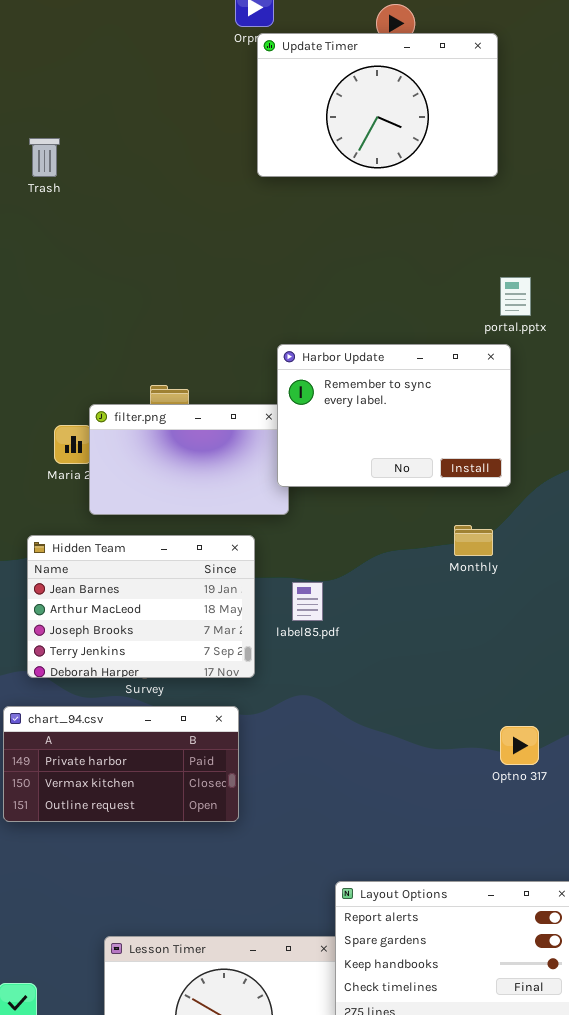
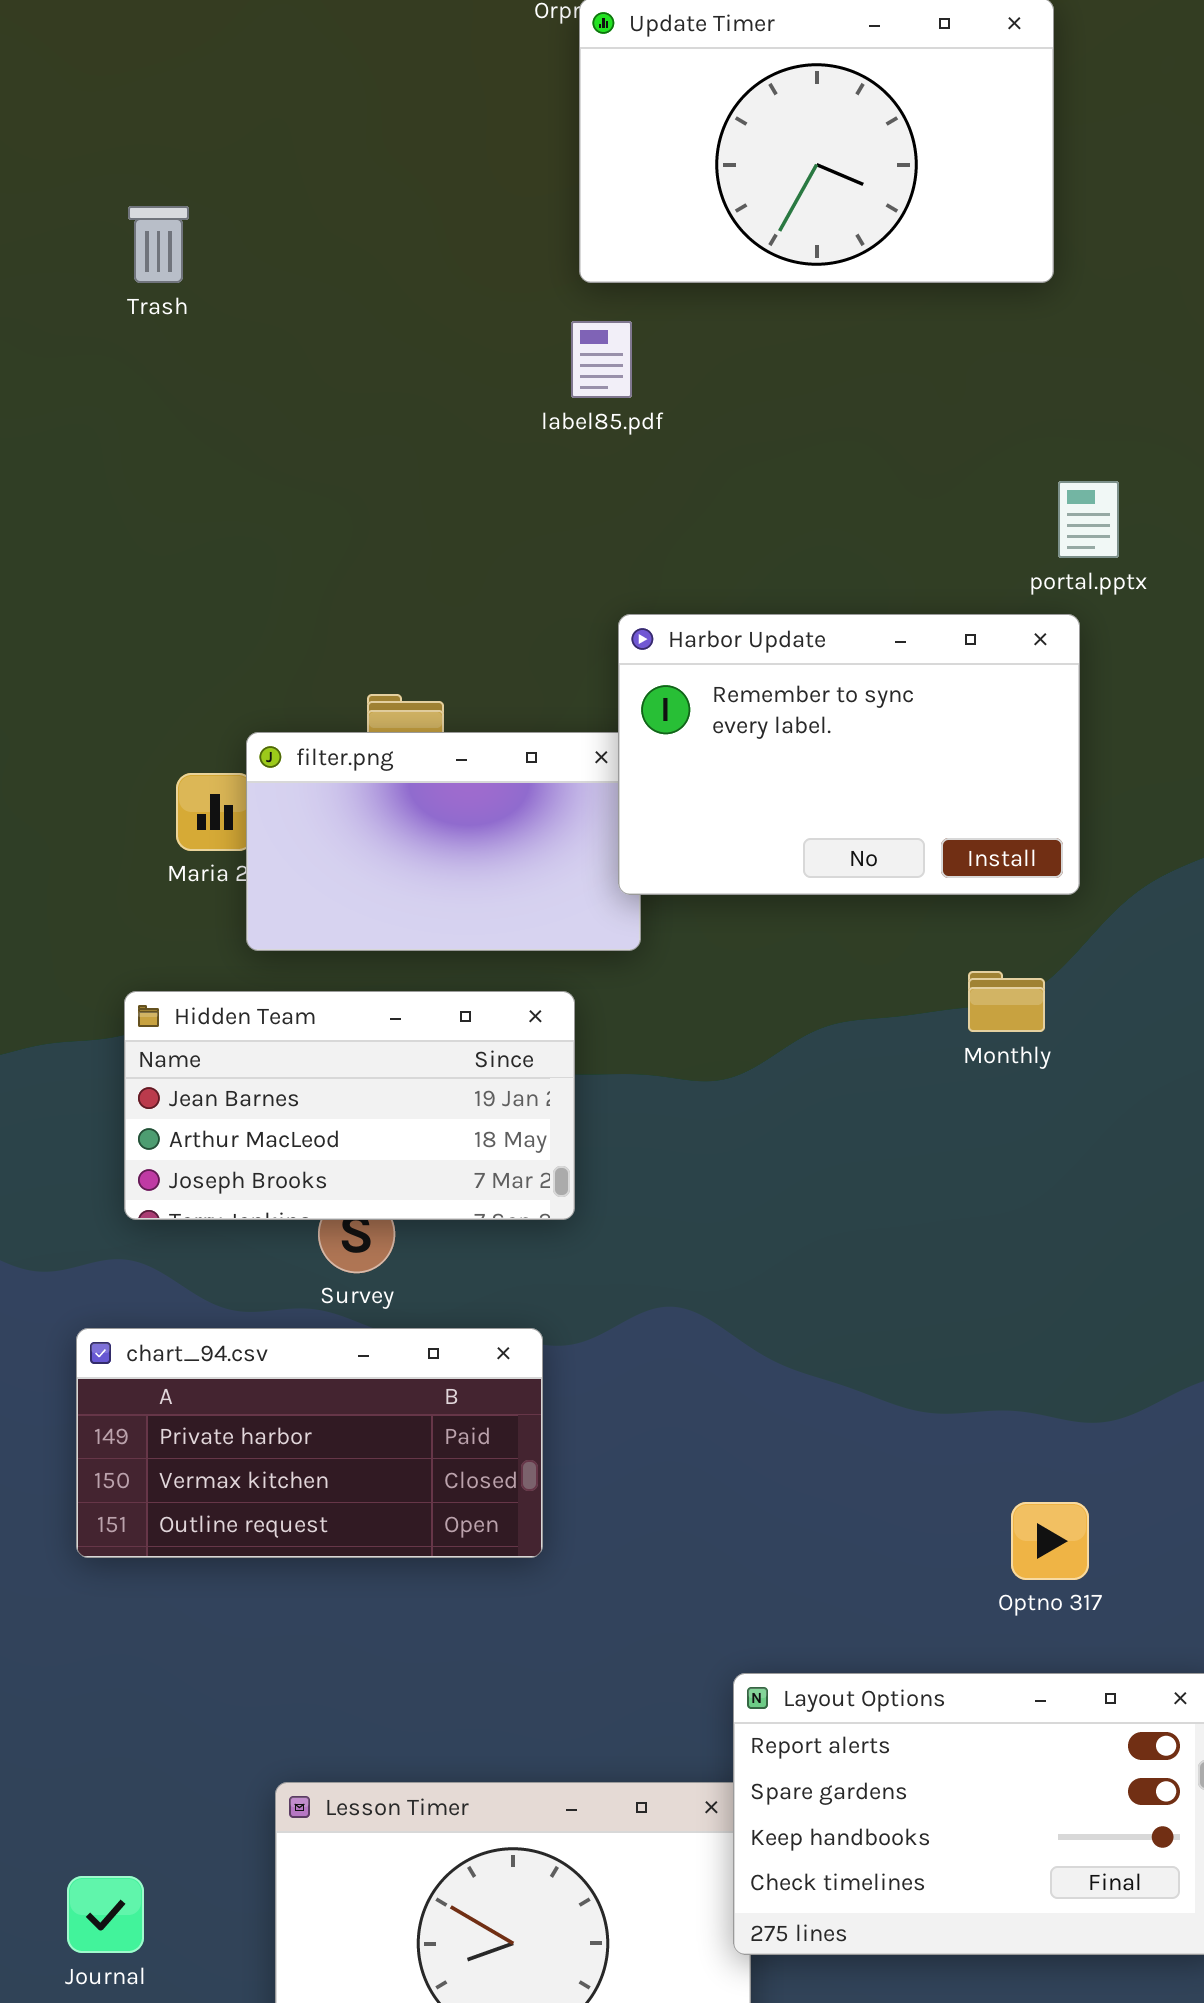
Hidden Team: [27,535,255,678] -> [124,991,575,1220], resized
label85.pdf: [292,582,323,621] -> [571,321,632,398], moved
Optno 317: [500,726,539,765] -> [1011,1502,1089,1580], moved

